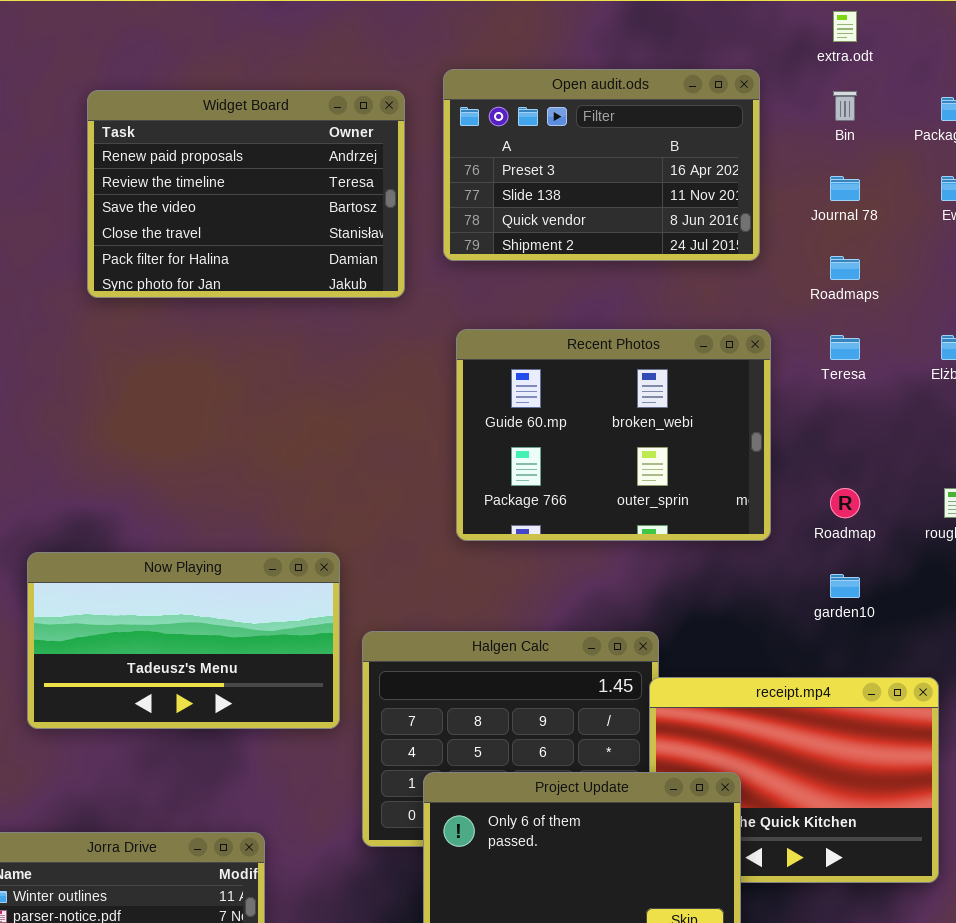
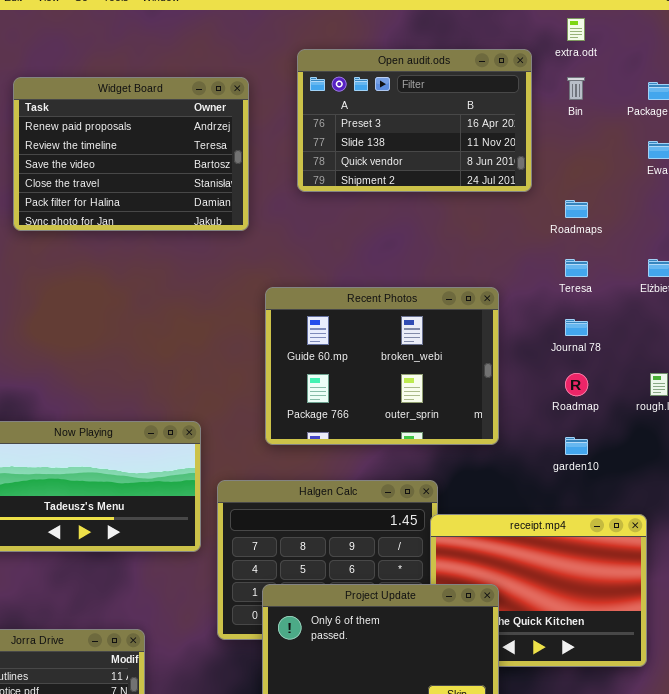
Open audit.ods: [443,69,760,261] -> [297,49,532,192], moved
Journal 78: [830,176,860,201] -> [565,319,588,336], moved
Recent Photos: [456,329,771,541] -> [265,287,499,445], moved

